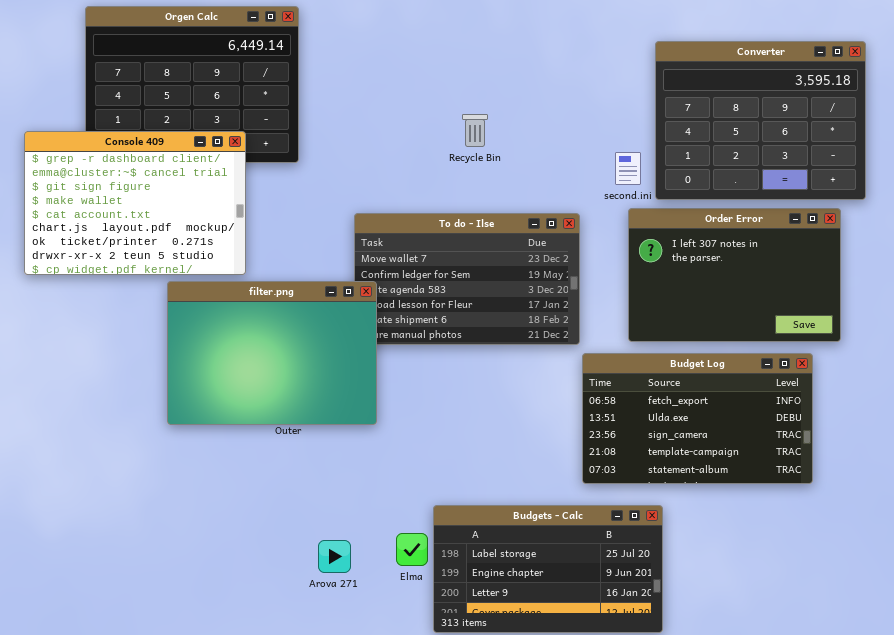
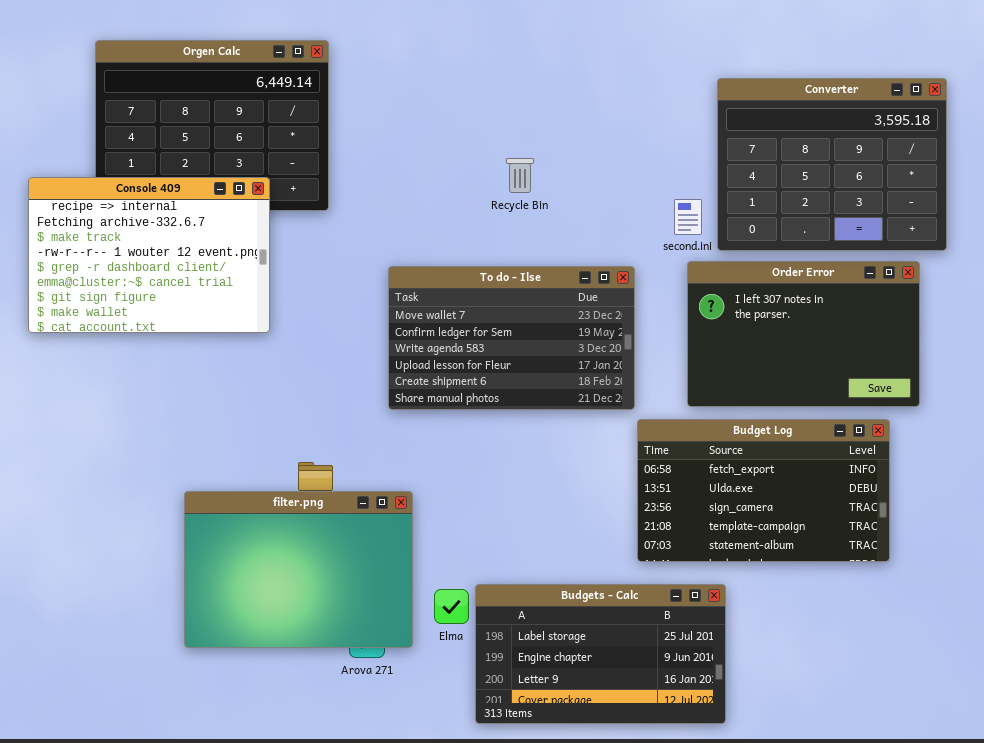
Console 409: [24,131,246,275] -> [28,177,270,333], scrolled up 4 rows
filter.png: [167,281,377,425] -> [184,491,413,648], moved
Elma: [396,533,428,566] -> [434,589,469,624], moved

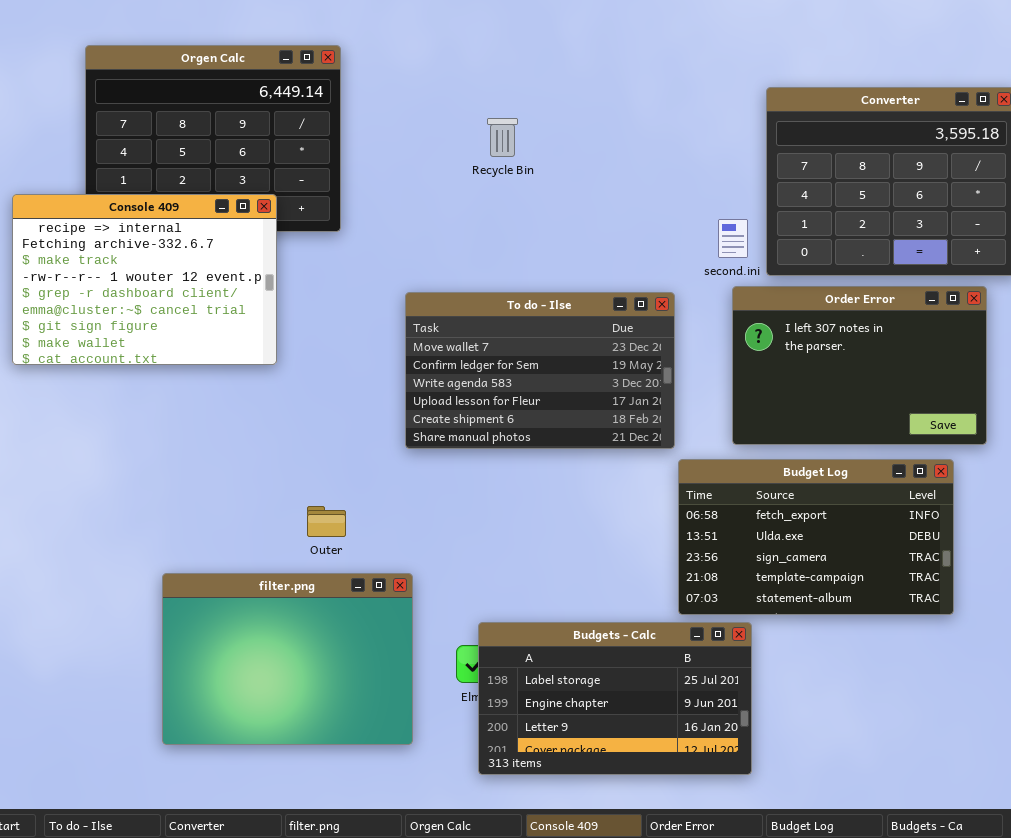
Recycle Bin: [506,158,534,193] -> [487,118,518,157], moved
filter.png: [184,491,413,648] -> [162,573,413,745], moved
Budgets - Calc: [475,584,726,724] -> [478,622,752,775], moved

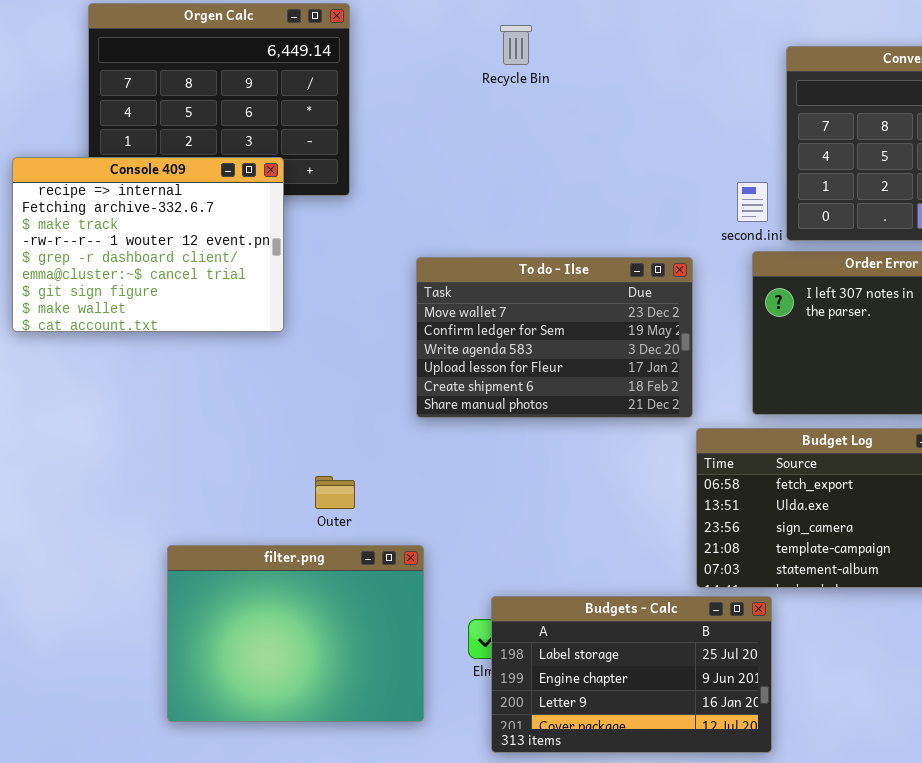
Recycle Bin: [487,118,518,157] -> [500,25,532,65], moved

